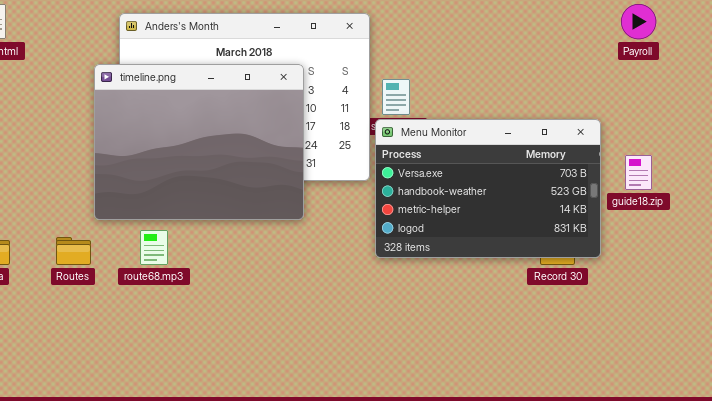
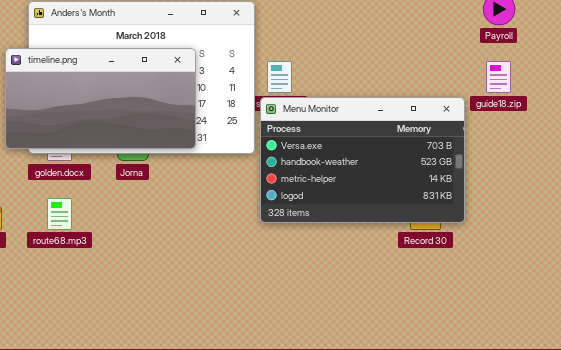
timeline.png: [94,64,304,220] -> [5,48,196,149], resized
guide18.zip: [625,155,652,190] -> [486,61,511,93], moved

